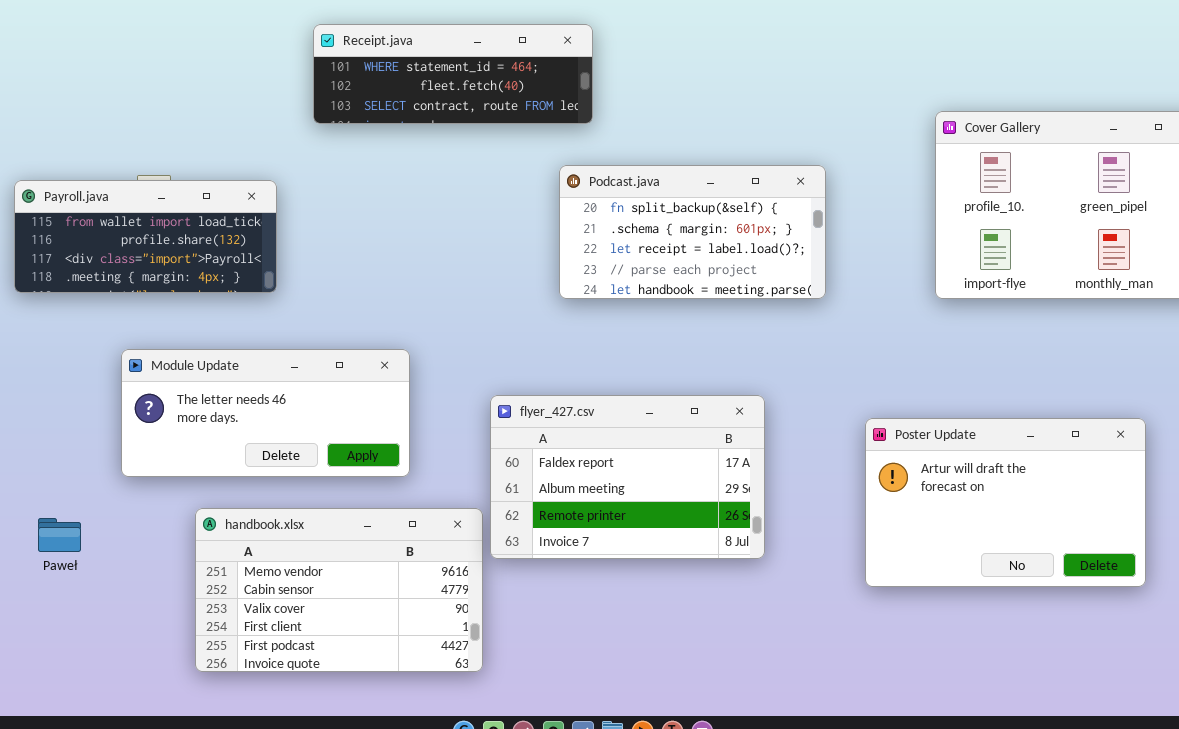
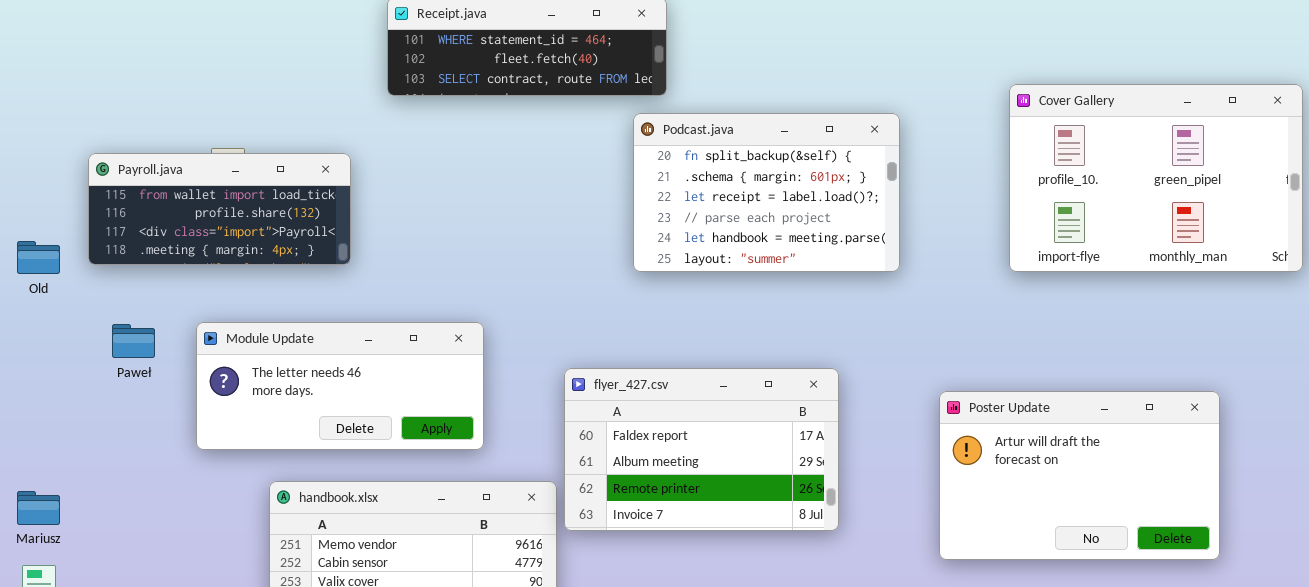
Podcast.java: [559,165,826,299] -> [633,113,900,272], resized
Paweł: [38,518,81,552] -> [112,324,155,358], moved

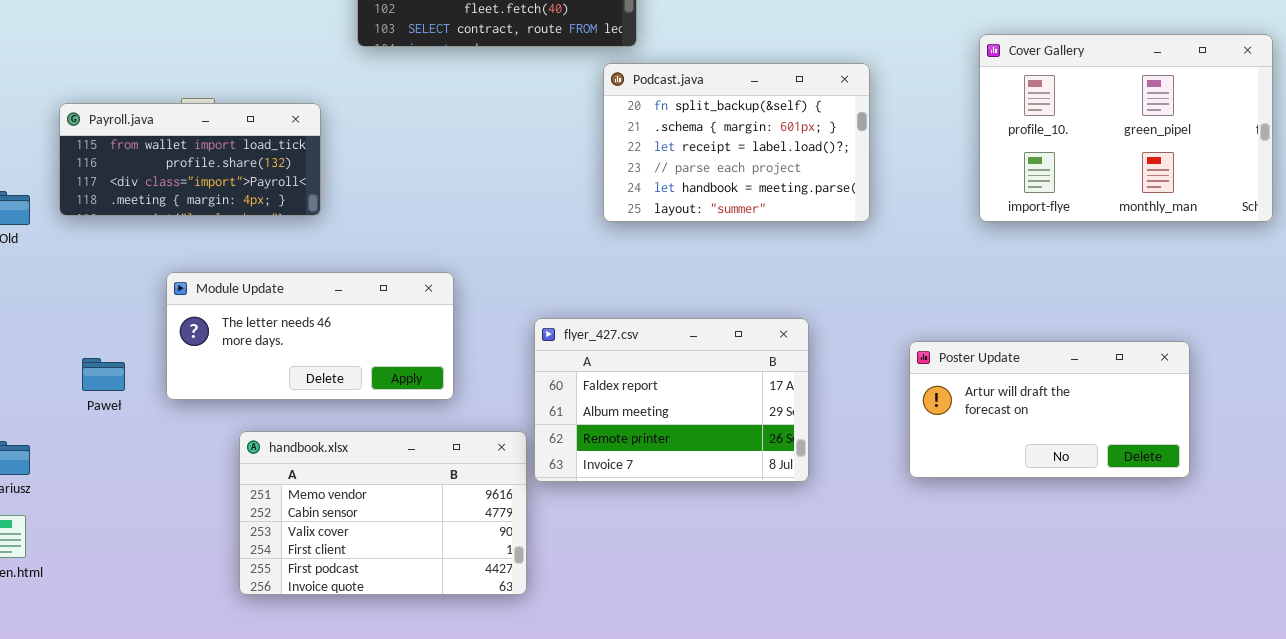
Paweł: [112,324,155,358] -> [82,358,125,391], moved
Poster Update: [939,391,1220,560] -> [909,341,1190,478], resized

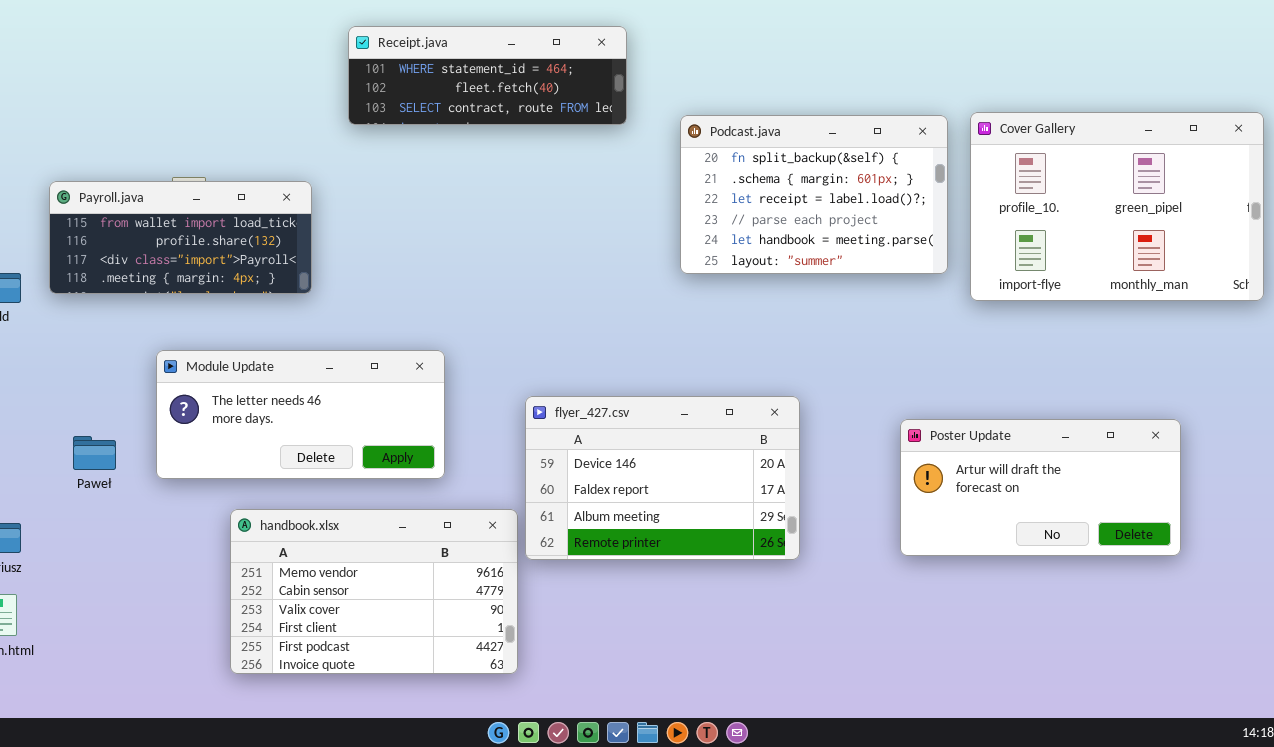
Podcast.java: [603,63,870,222] -> [680,115,948,274], moved
flyer_427.csv: [534,318,809,482] -> [525,396,800,560], scrolled up 1 row

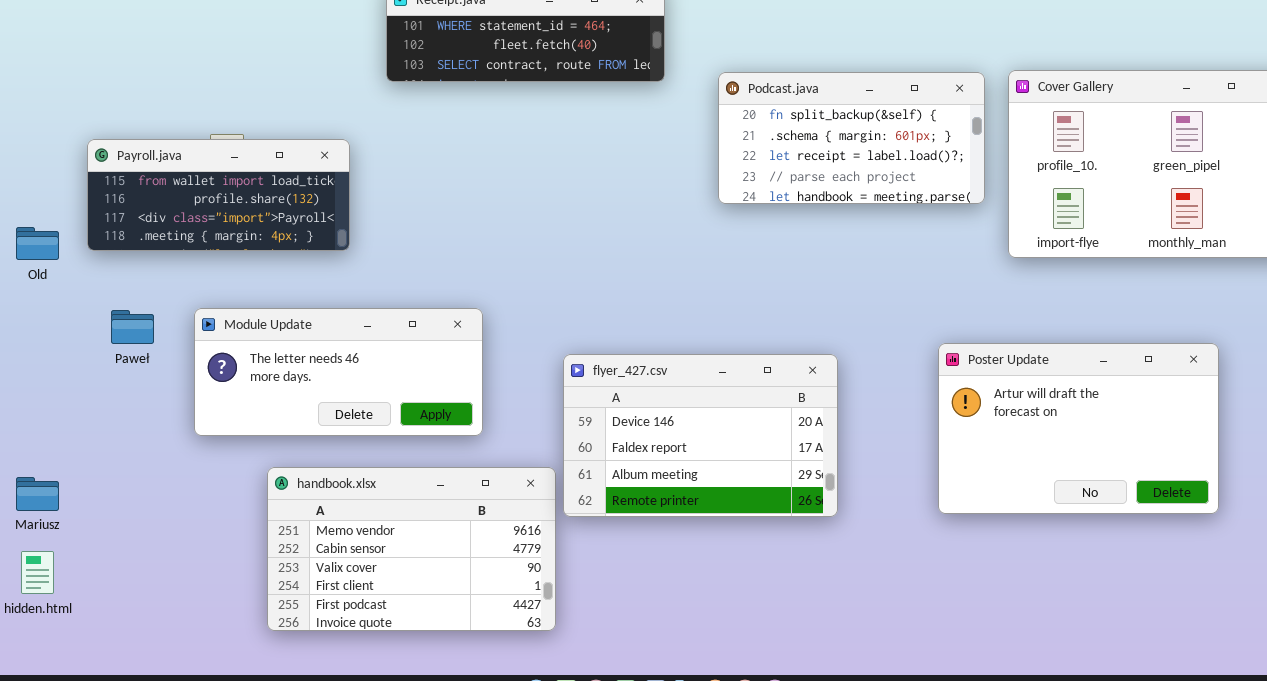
Podcast.java: [680,115,948,274] -> [718,72,985,204], resized
Poster Update: [900,419,1181,556] -> [938,343,1219,514], resized
Paweł: [73,436,116,470] -> [111,310,154,344], moved

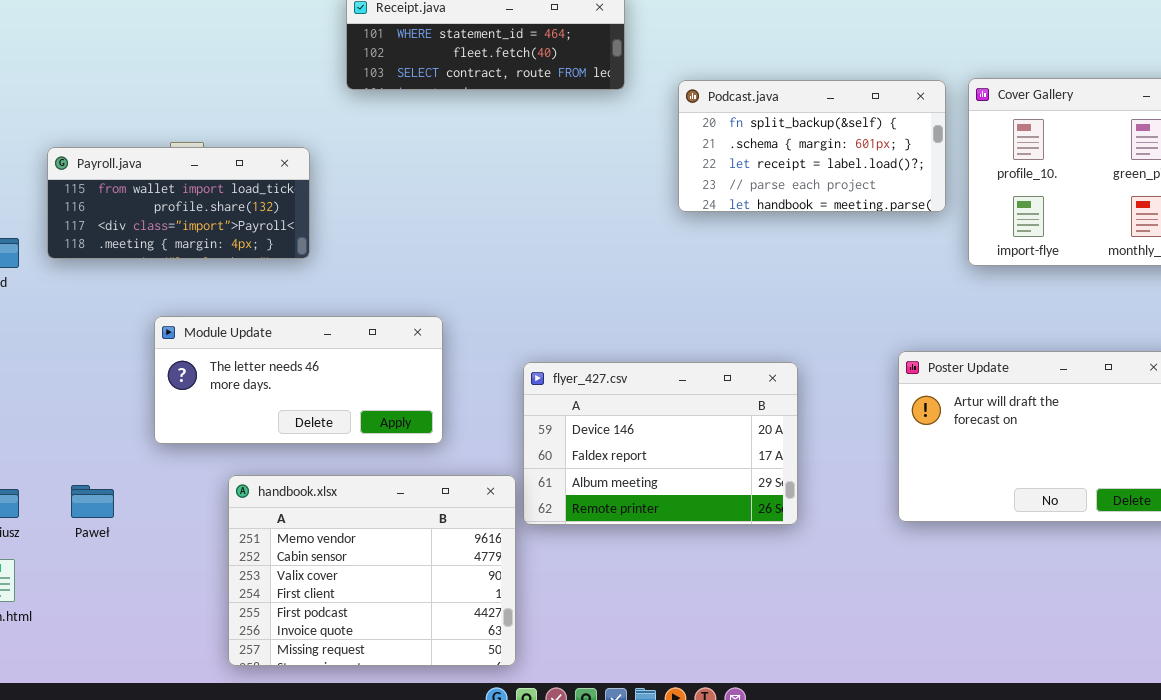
Paweł: [111,310,154,344] -> [71,485,114,518], moved
handbook.xlsx: [267,467,556,631] -> [228,475,516,666], resized

